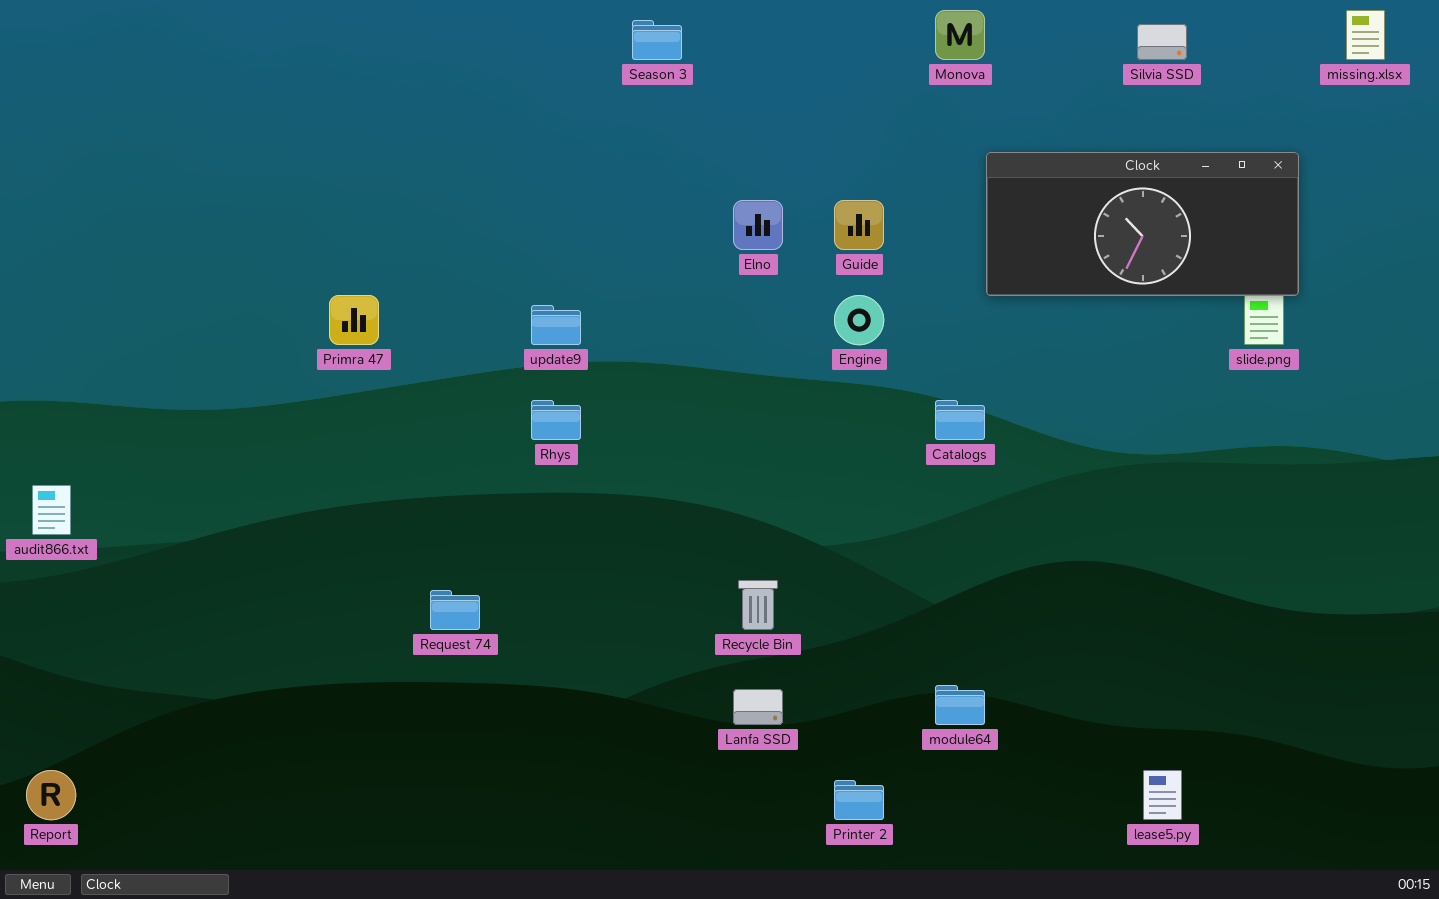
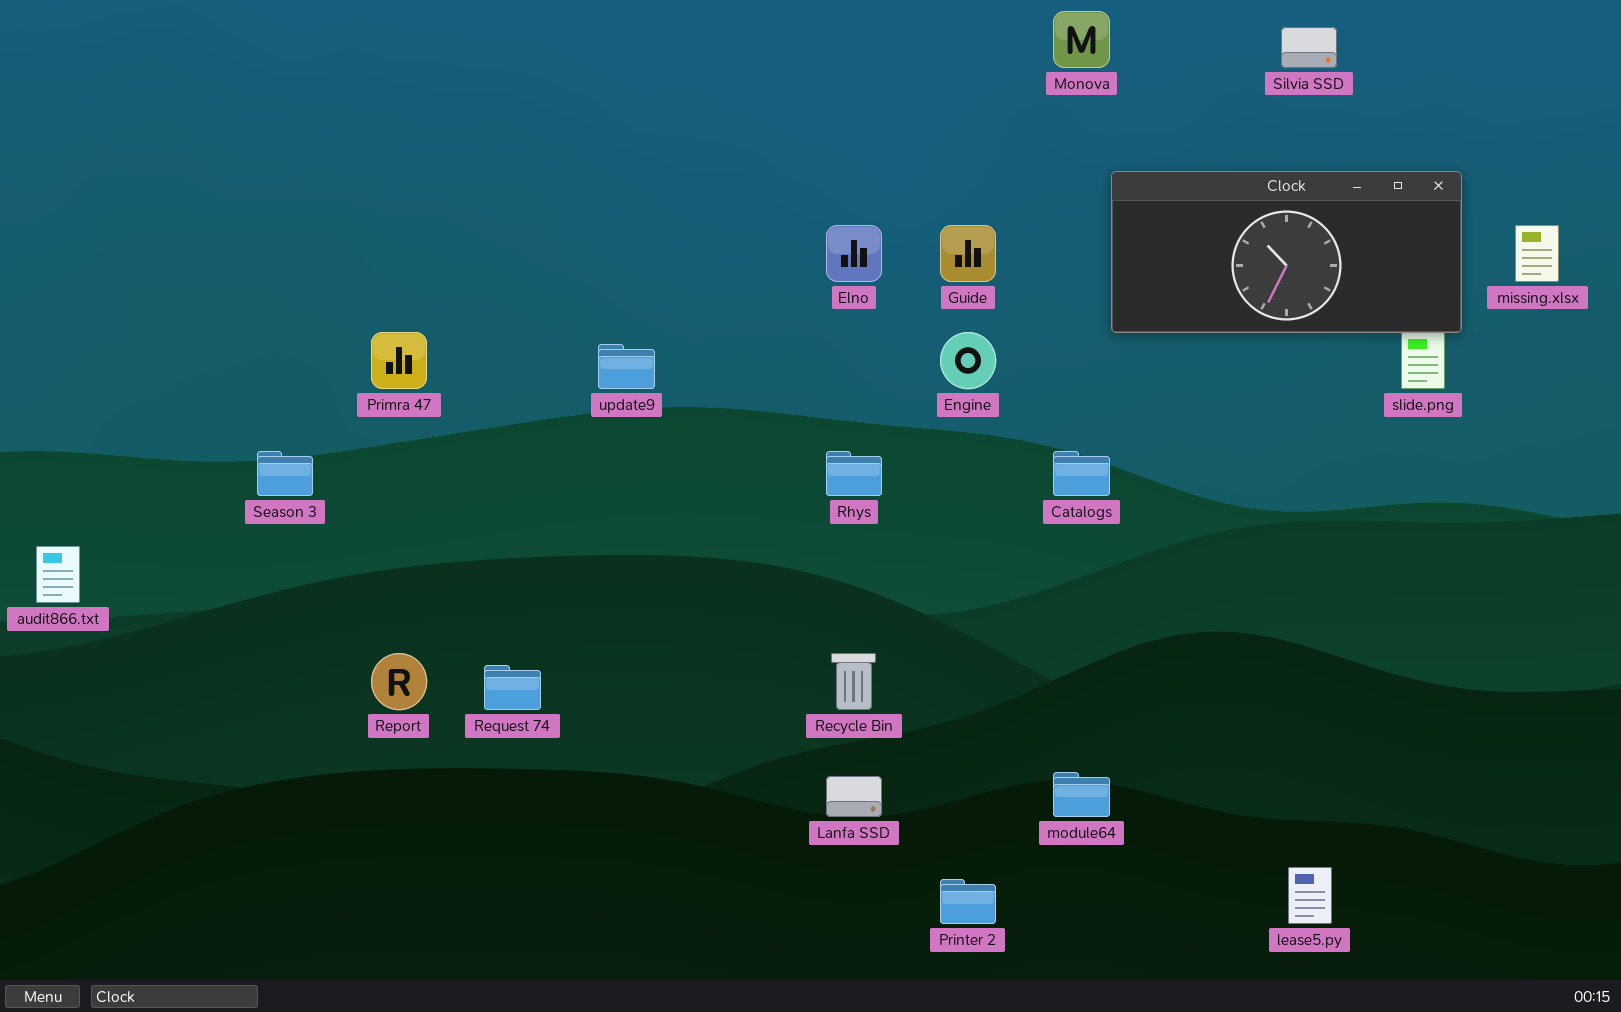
missing.xlsx: [1346,10,1385,60] -> [1515,225,1559,282], moved
Season 3: [632,20,682,60] -> [257,451,313,496], moved
Rhys: [531,400,581,440] -> [826,451,882,496], moved
Report: [26,770,76,820] -> [371,653,427,710], moved

